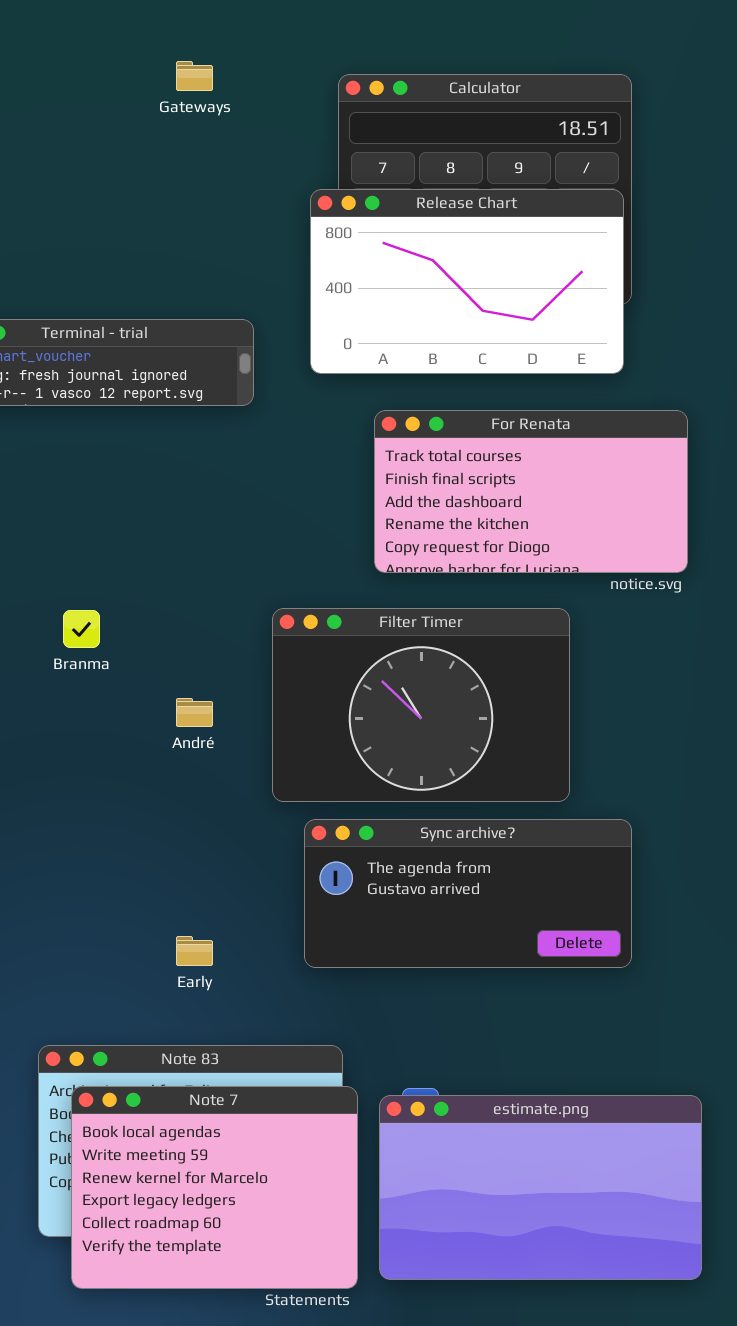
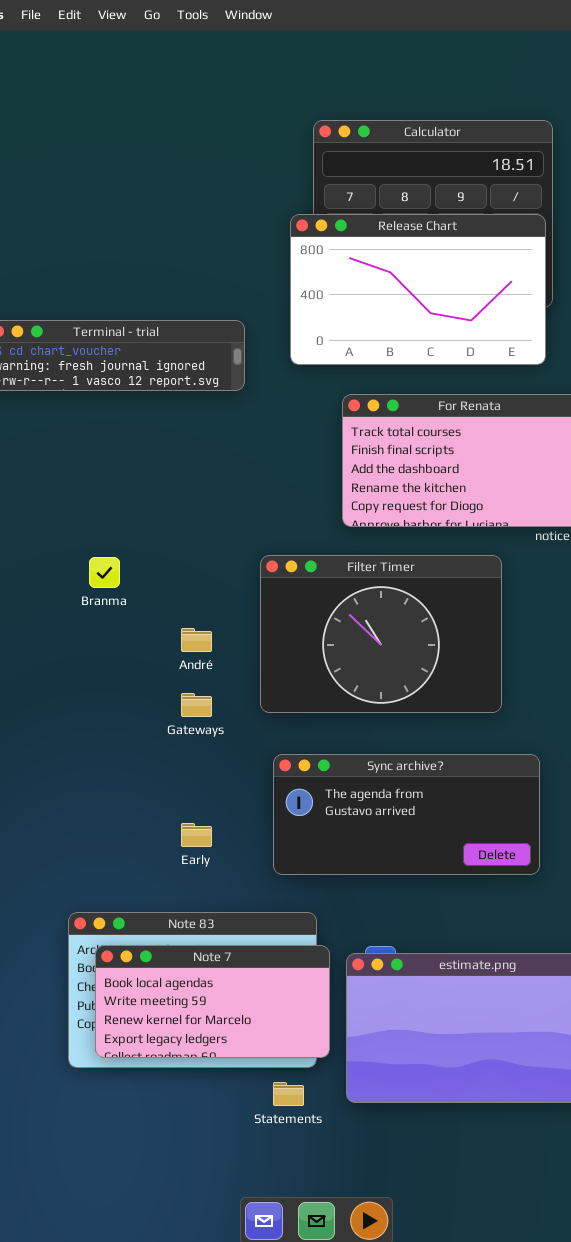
Gateways: [176,61,213,91] -> [181,693,212,717], moved
Sync archive?: [304,819,632,968] -> [273,754,540,875], moved
Note 7: [71,1086,358,1289] -> [95,945,330,1058], resized

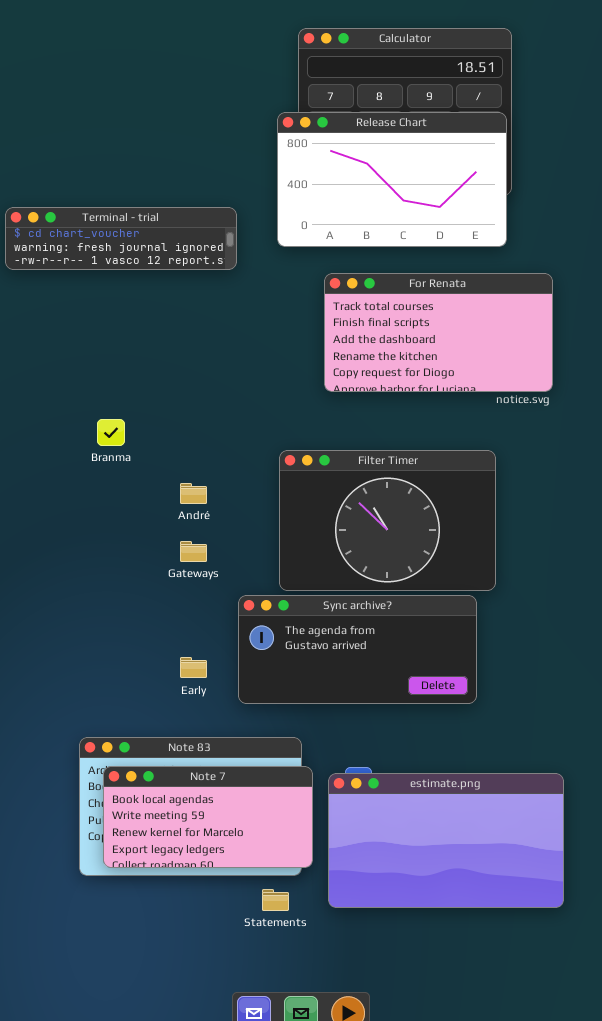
Filter Timer: [260,555,502,713] -> [279,450,496,591], moved
Sync archive?: [273,754,540,875] -> [238,595,477,704], moved

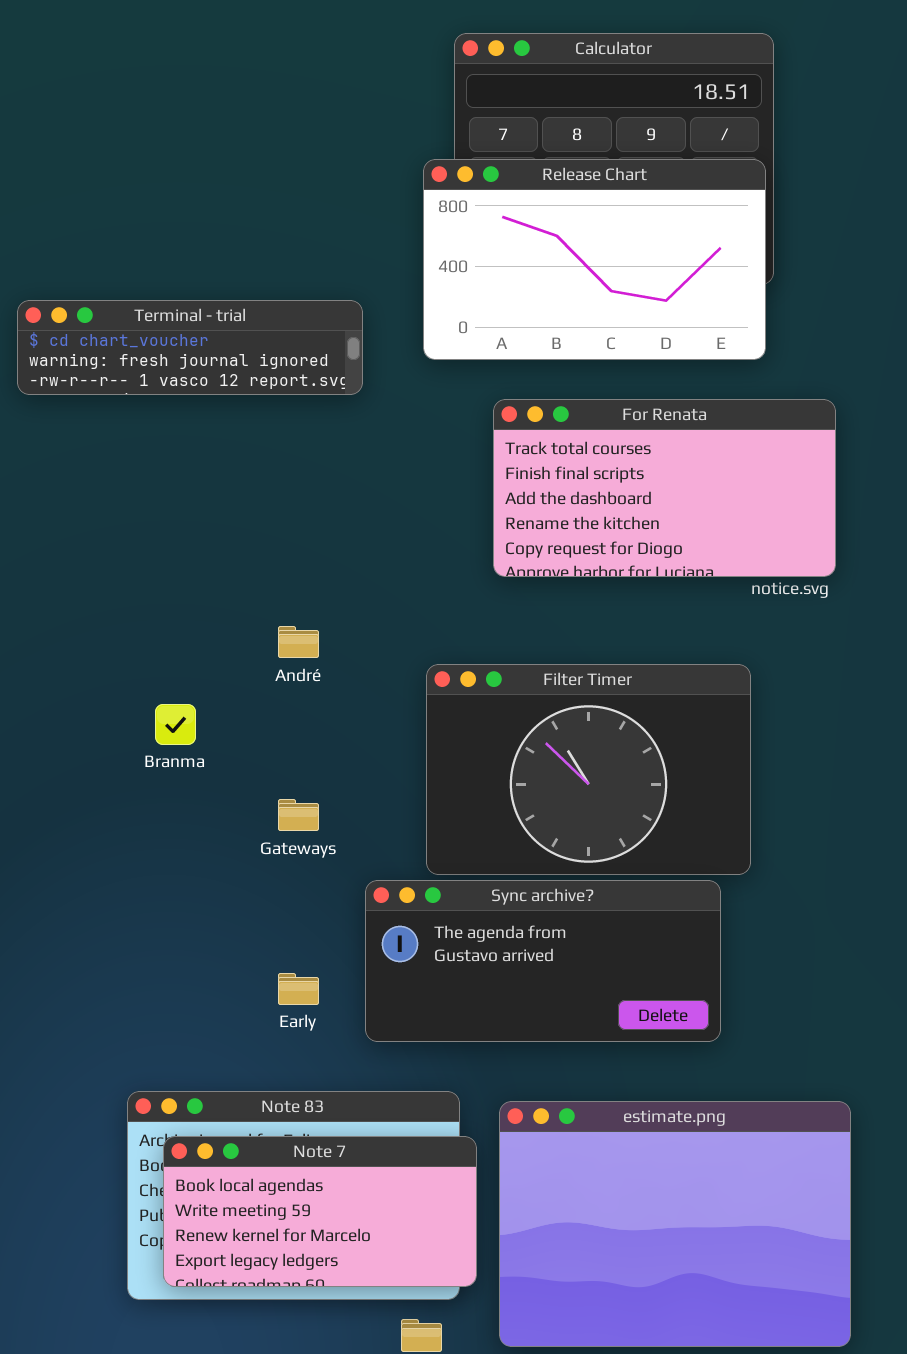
Branma: [97,419,125,446] -> [155,704,196,745], moved
André: [180,483,207,504] -> [278,626,319,658], moved
estimate.png: [328,773,564,908] -> [499,1101,851,1347], resized

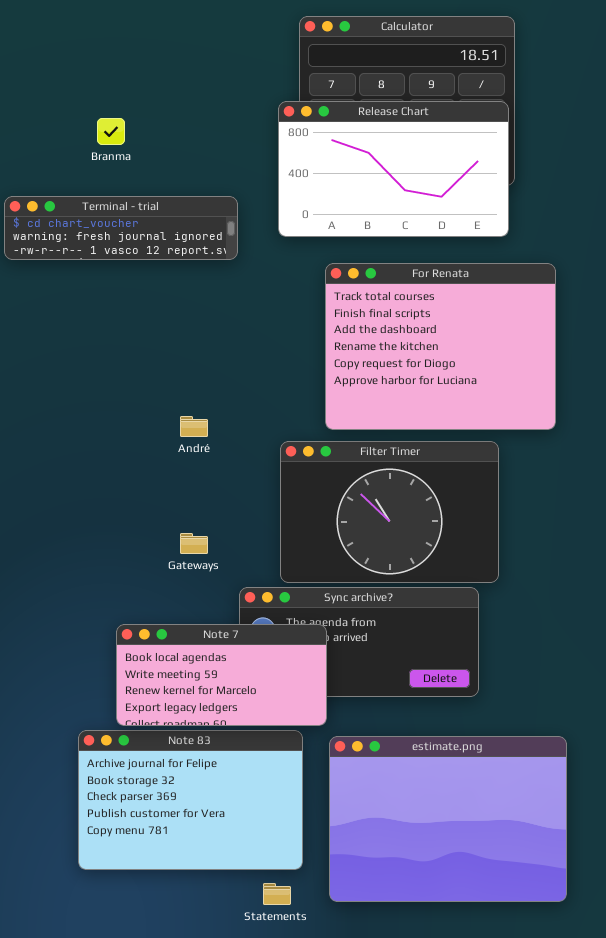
For Renata: [493,399,836,577] -> [325,263,556,430], resized
Branma: [155,704,196,745] -> [97,118,125,145], moved
Note 7: [163,1136,477,1287] -> [116,624,327,726], moved

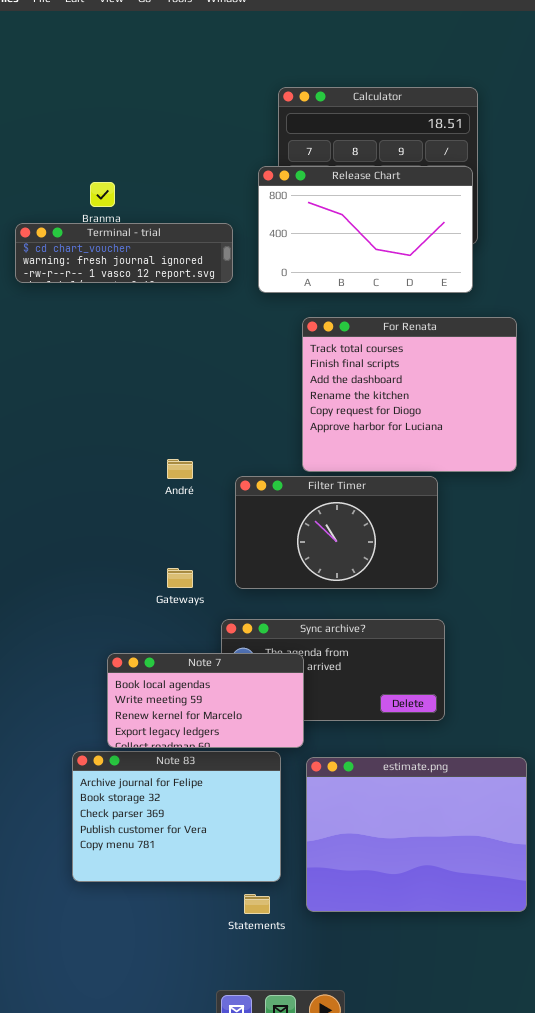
Terminal - trial: [4,196,238,260] -> [15,223,233,283], moved
Filter Timer: [280,441,499,583] -> [235,476,438,589], moved, resized

